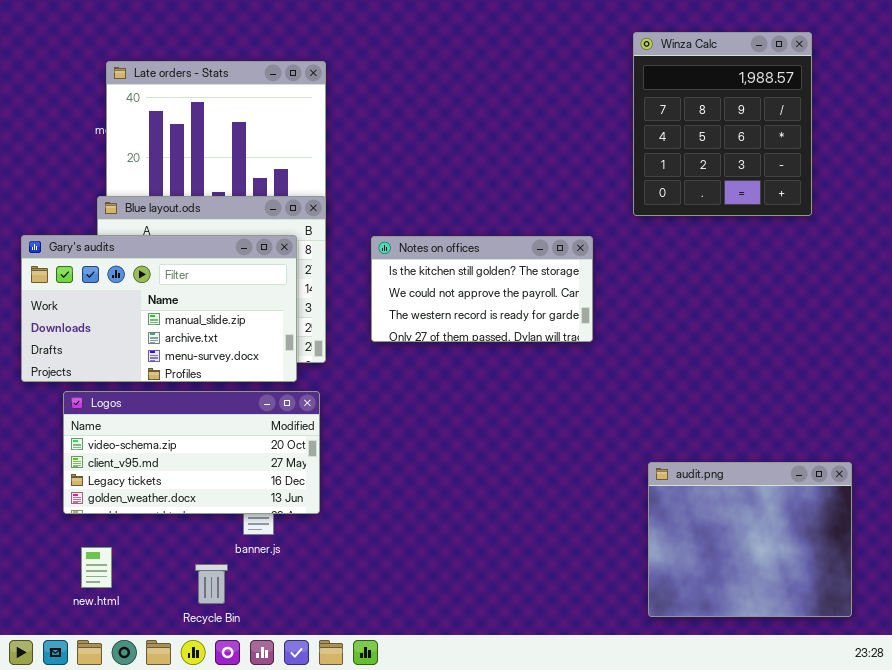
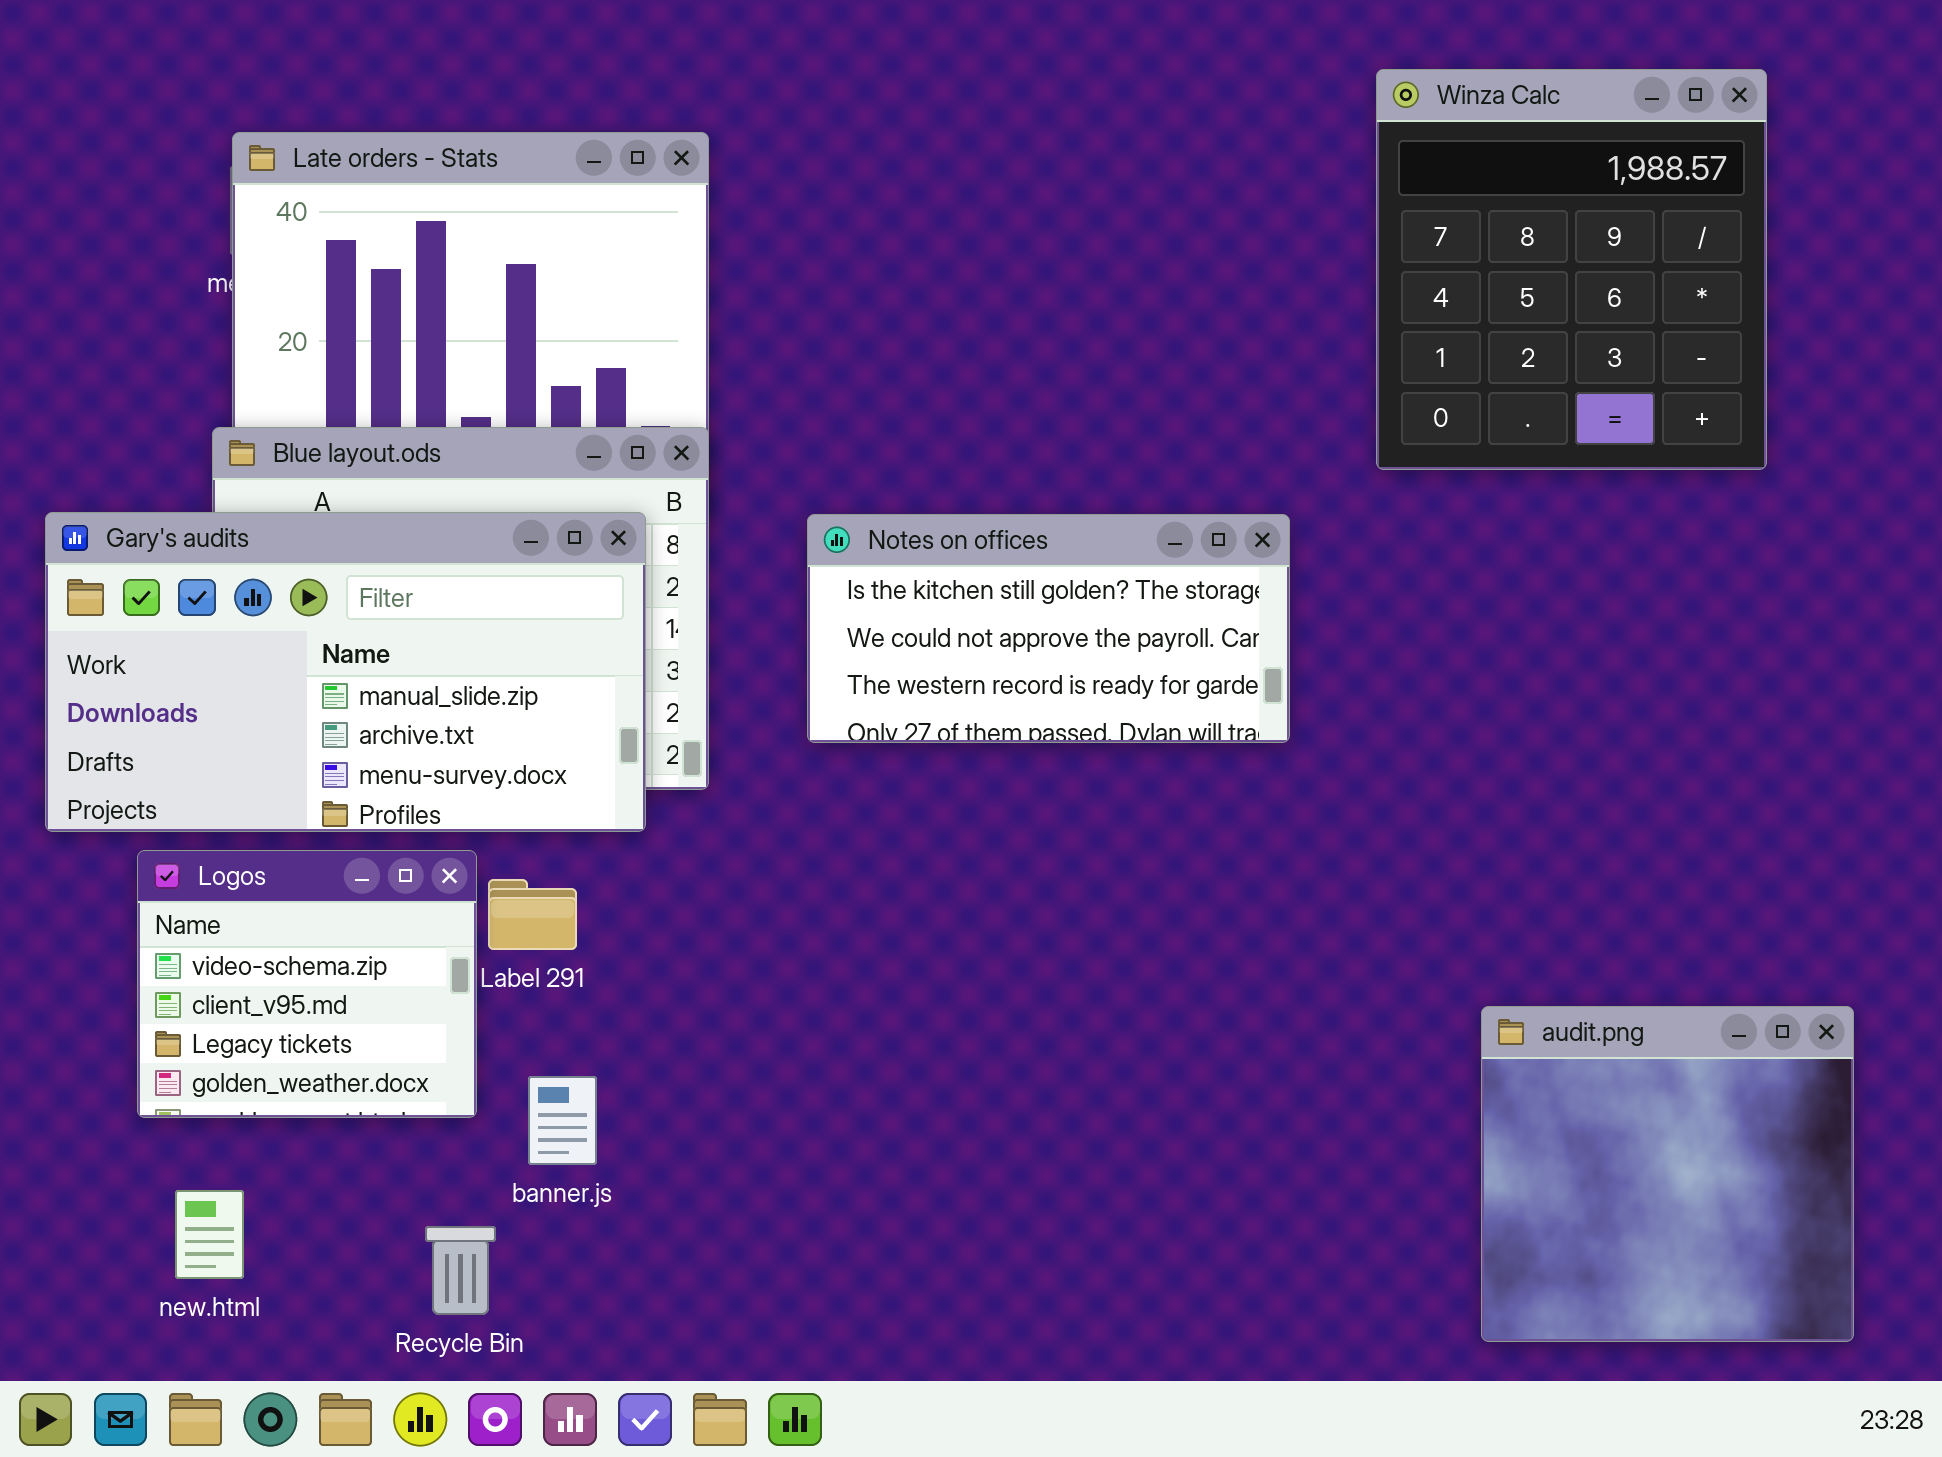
Logos: [63,391,320,514] -> [137,850,477,1118], resized
audit.png: [648,462,852,617] -> [1481,1006,1854,1342], resized

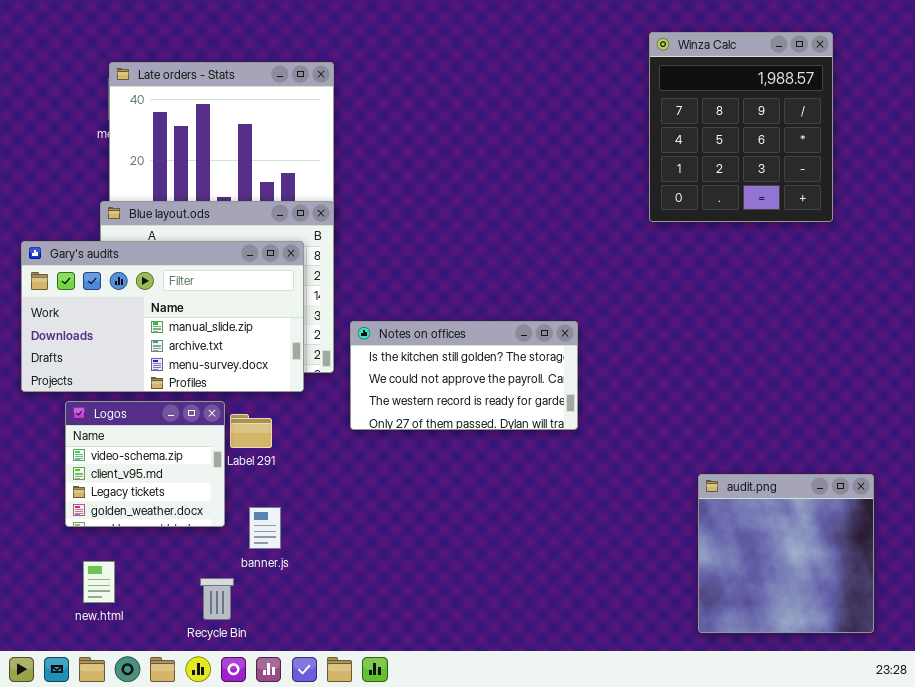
Notes on offices: [807,514,1290,743] -> [350,321,578,430], moved

